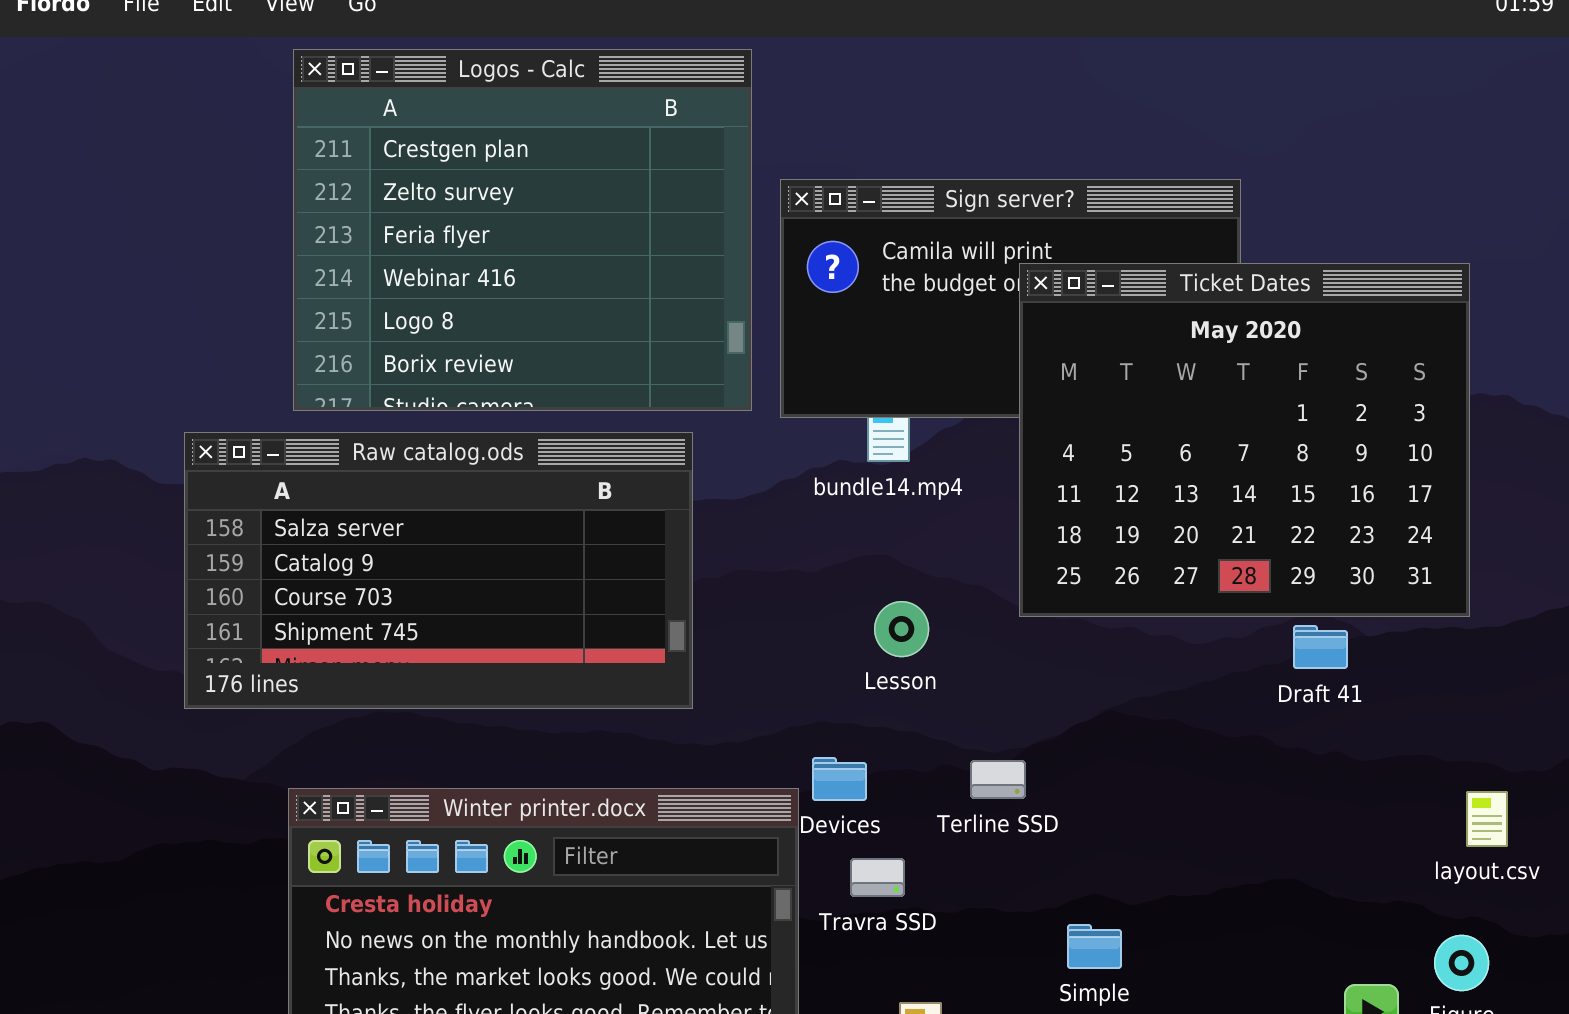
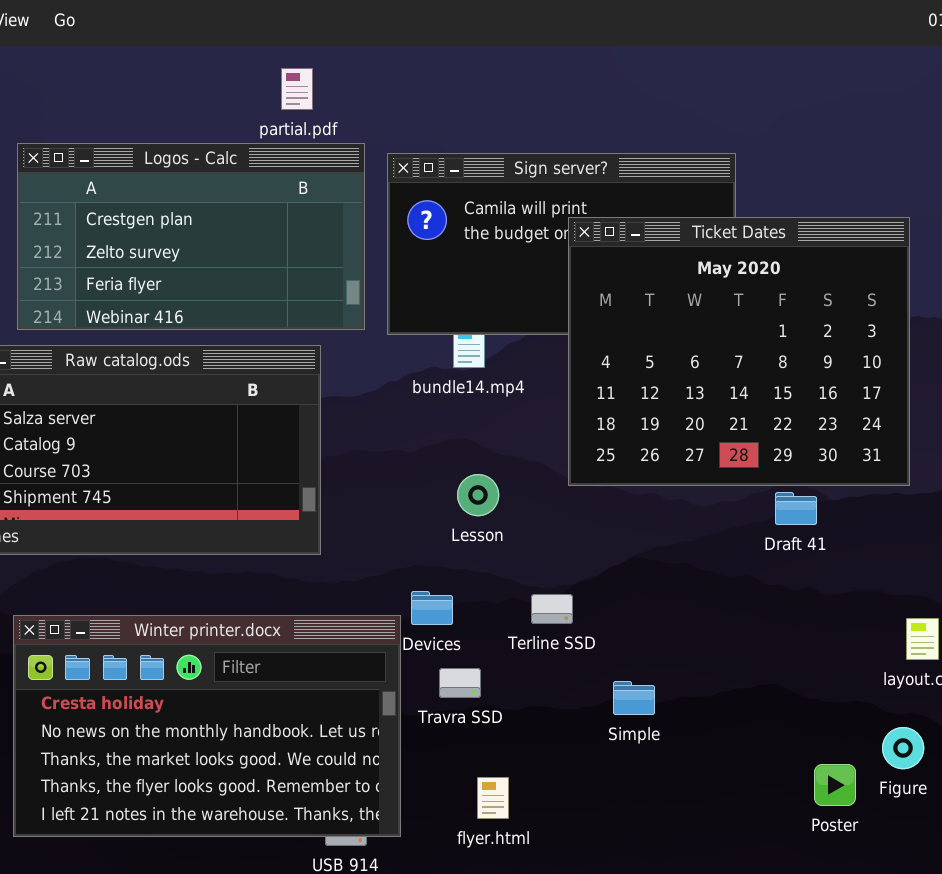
Logos - Calc: [293,49,752,411] -> [17,143,365,330], resized
Simple: [1067,924,1122,969] -> [613,681,655,715], moved

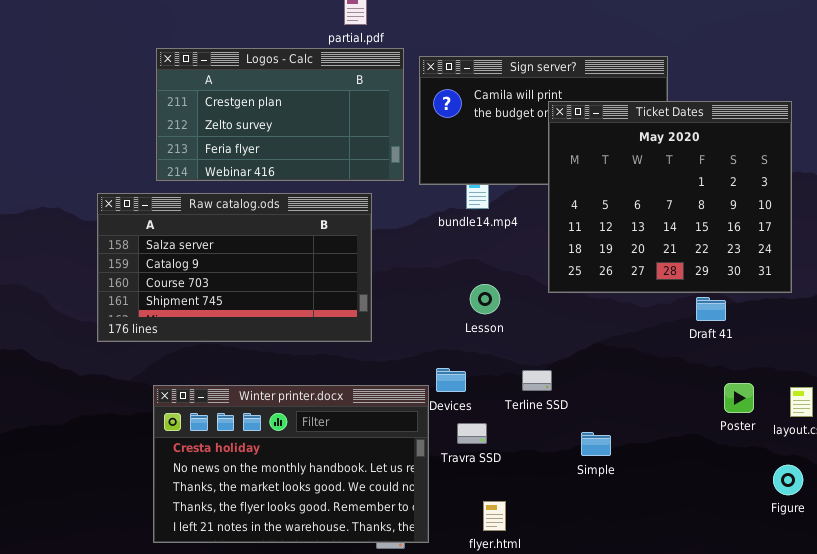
Poster: [814,764,856,806] -> [724,383,754,413], moved

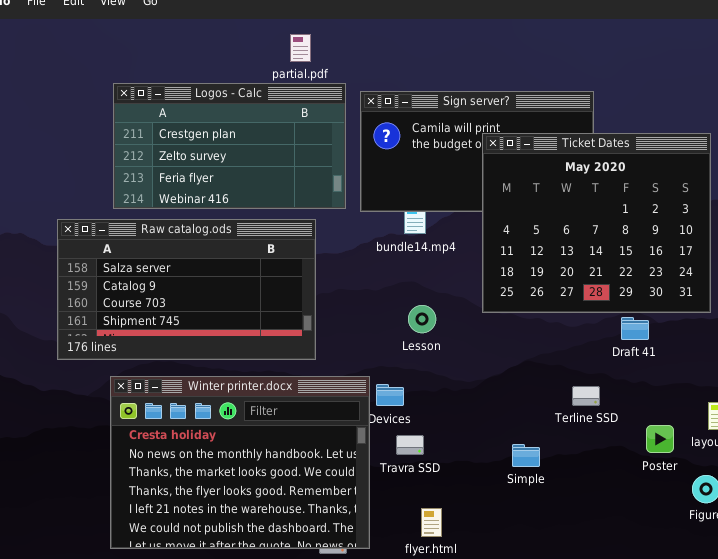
Terline SSD: [522,370,552,391] -> [572,386,600,406], moved
Poster: [724,383,754,413] -> [646,425,674,453], moved
Winter printer.docx: [153,385,429,543] -> [110,376,370,549], resized

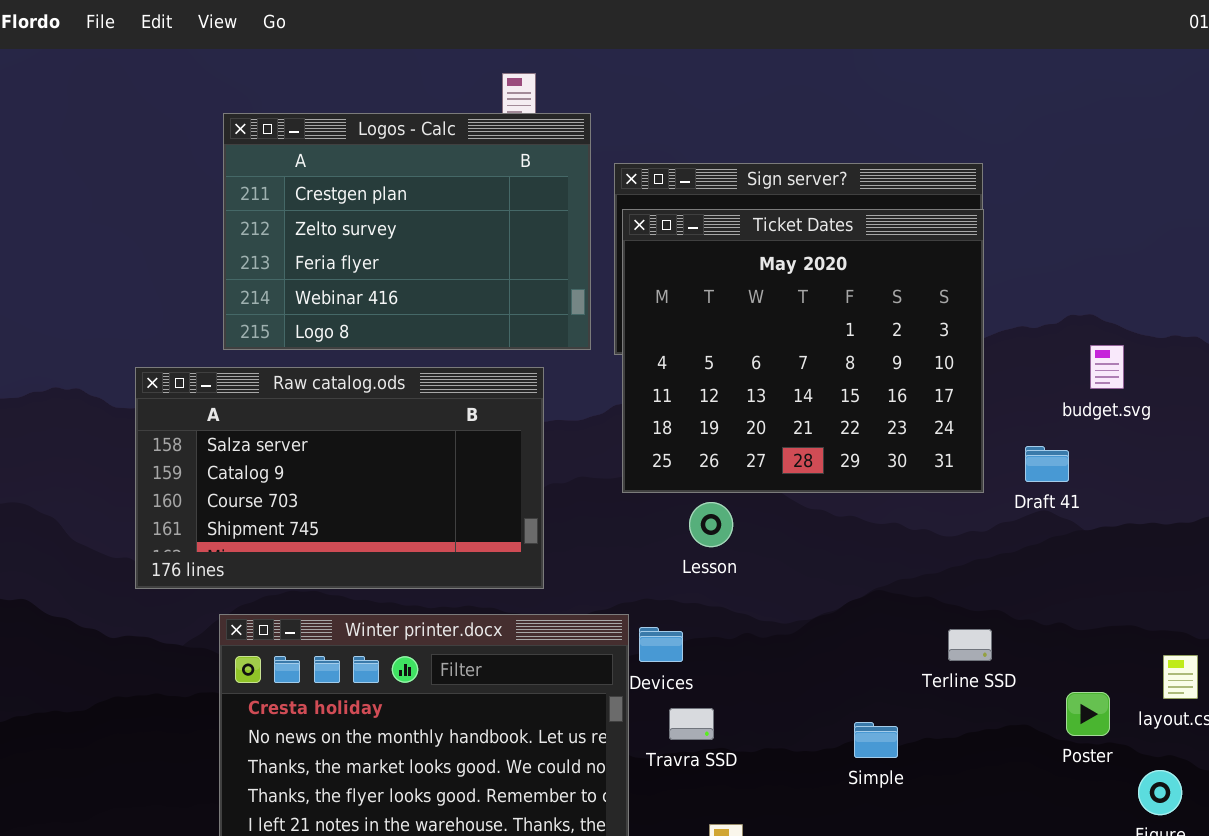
Logos - Calc: [113,83,346,209] -> [223,113,591,350], resized
Ticket Dates: [482,133,711,313] -> [622,209,984,493], moved
Draft 41: [621,317,649,340] -> [1025,446,1069,482], moved

